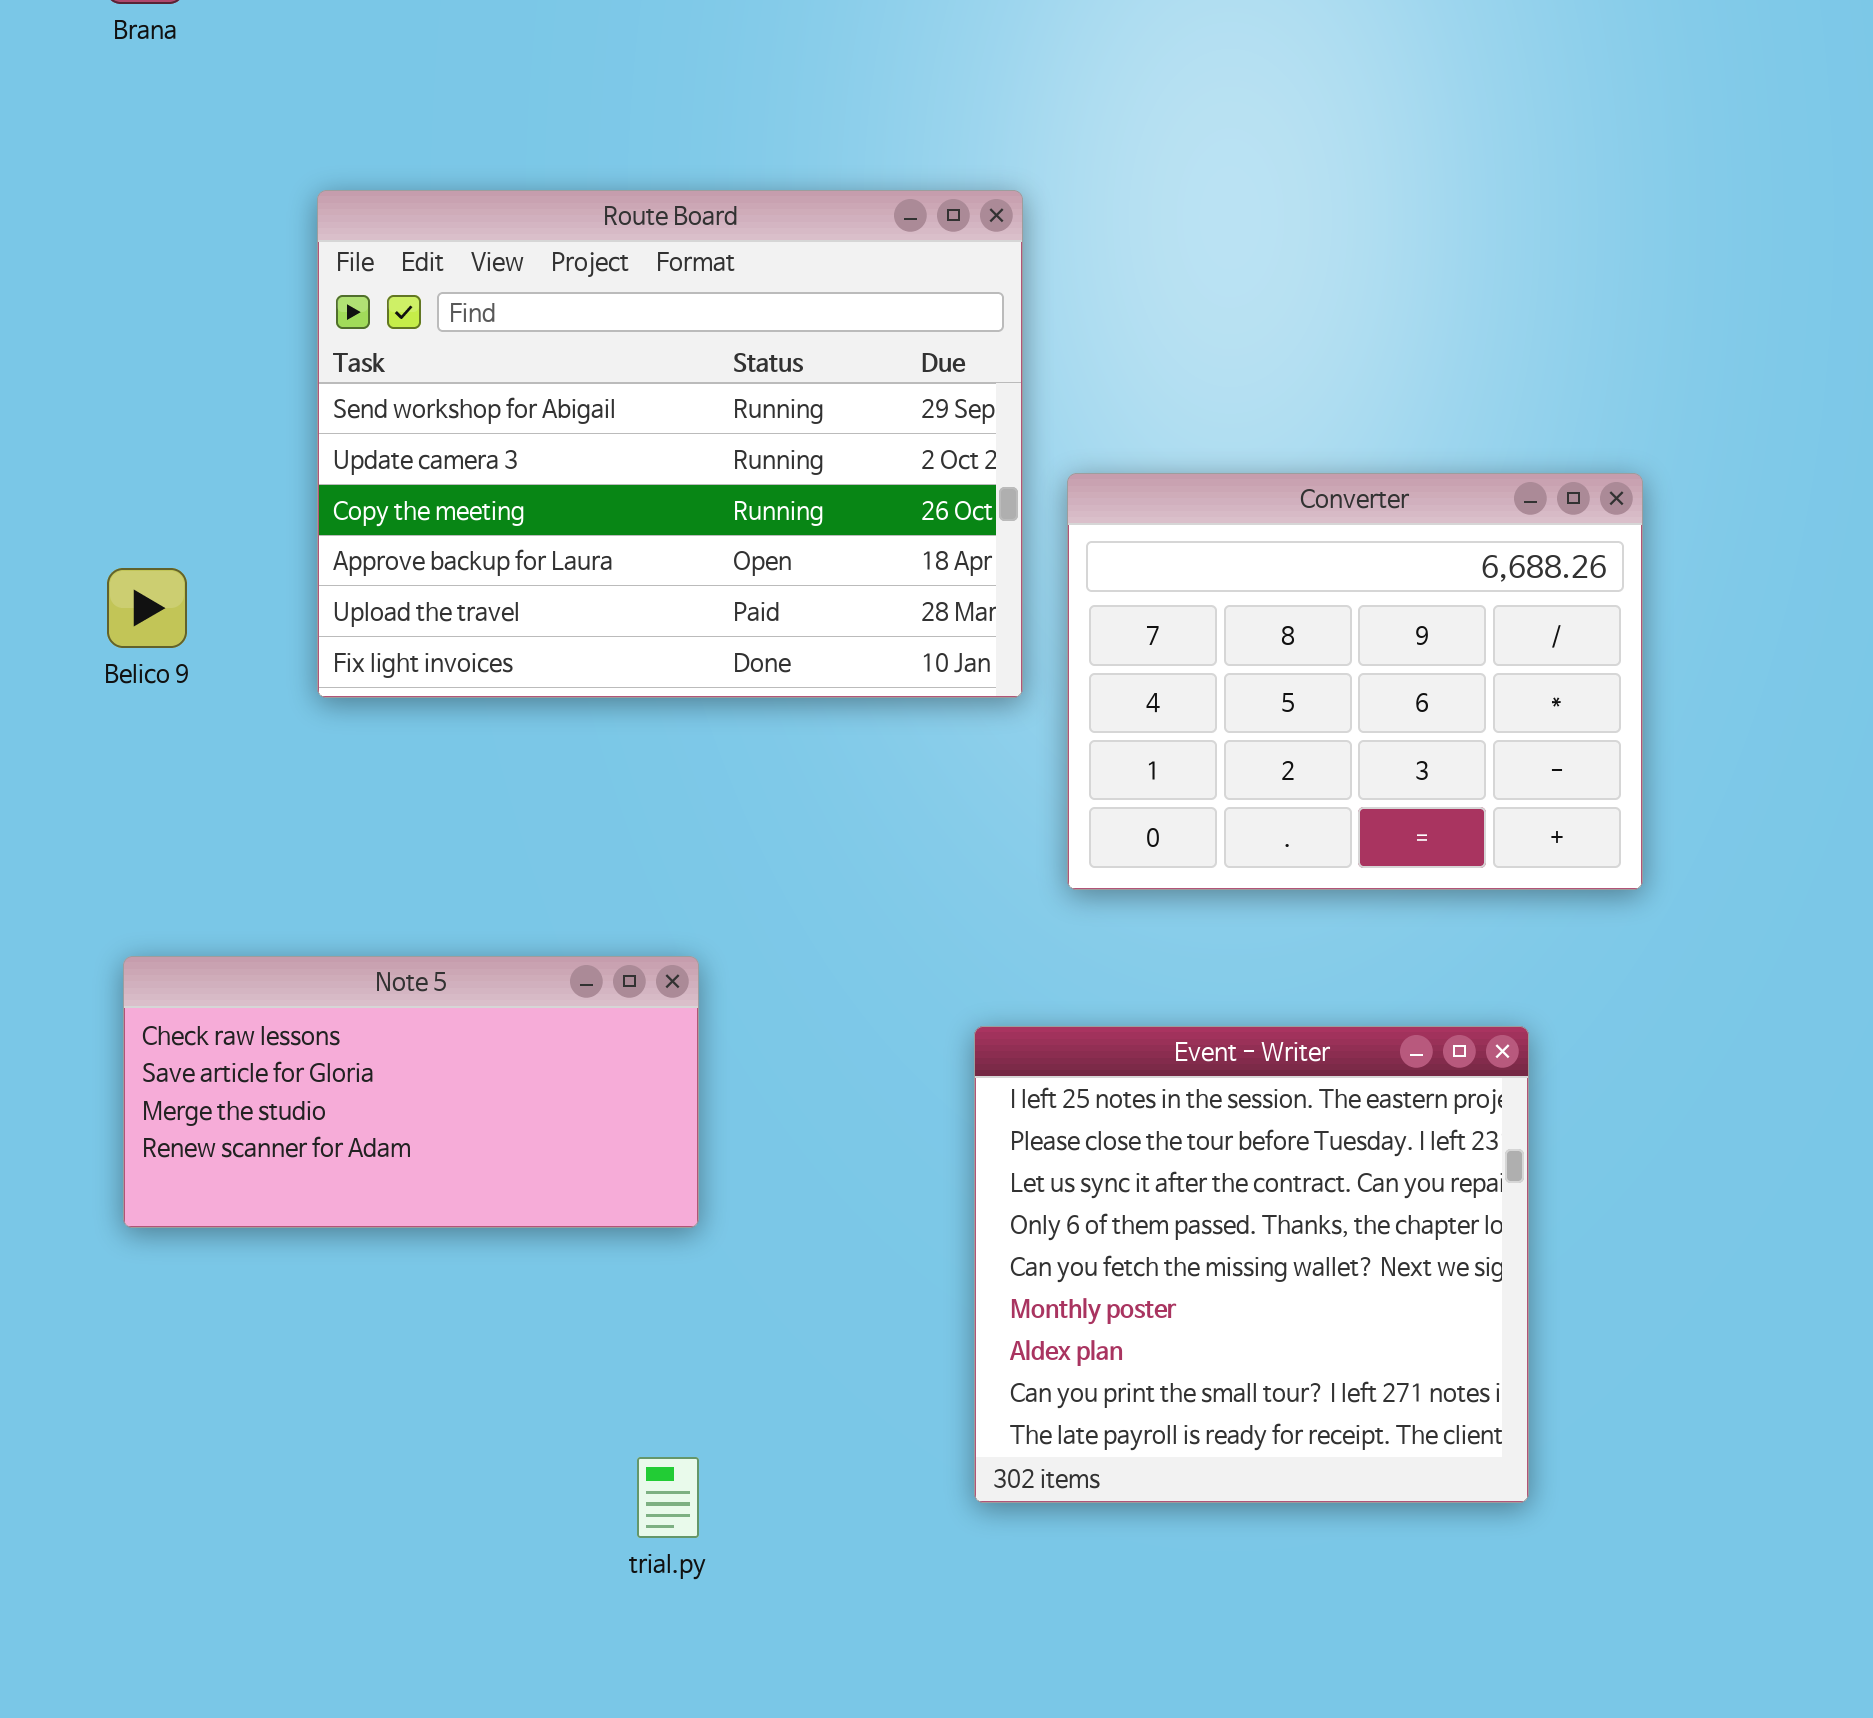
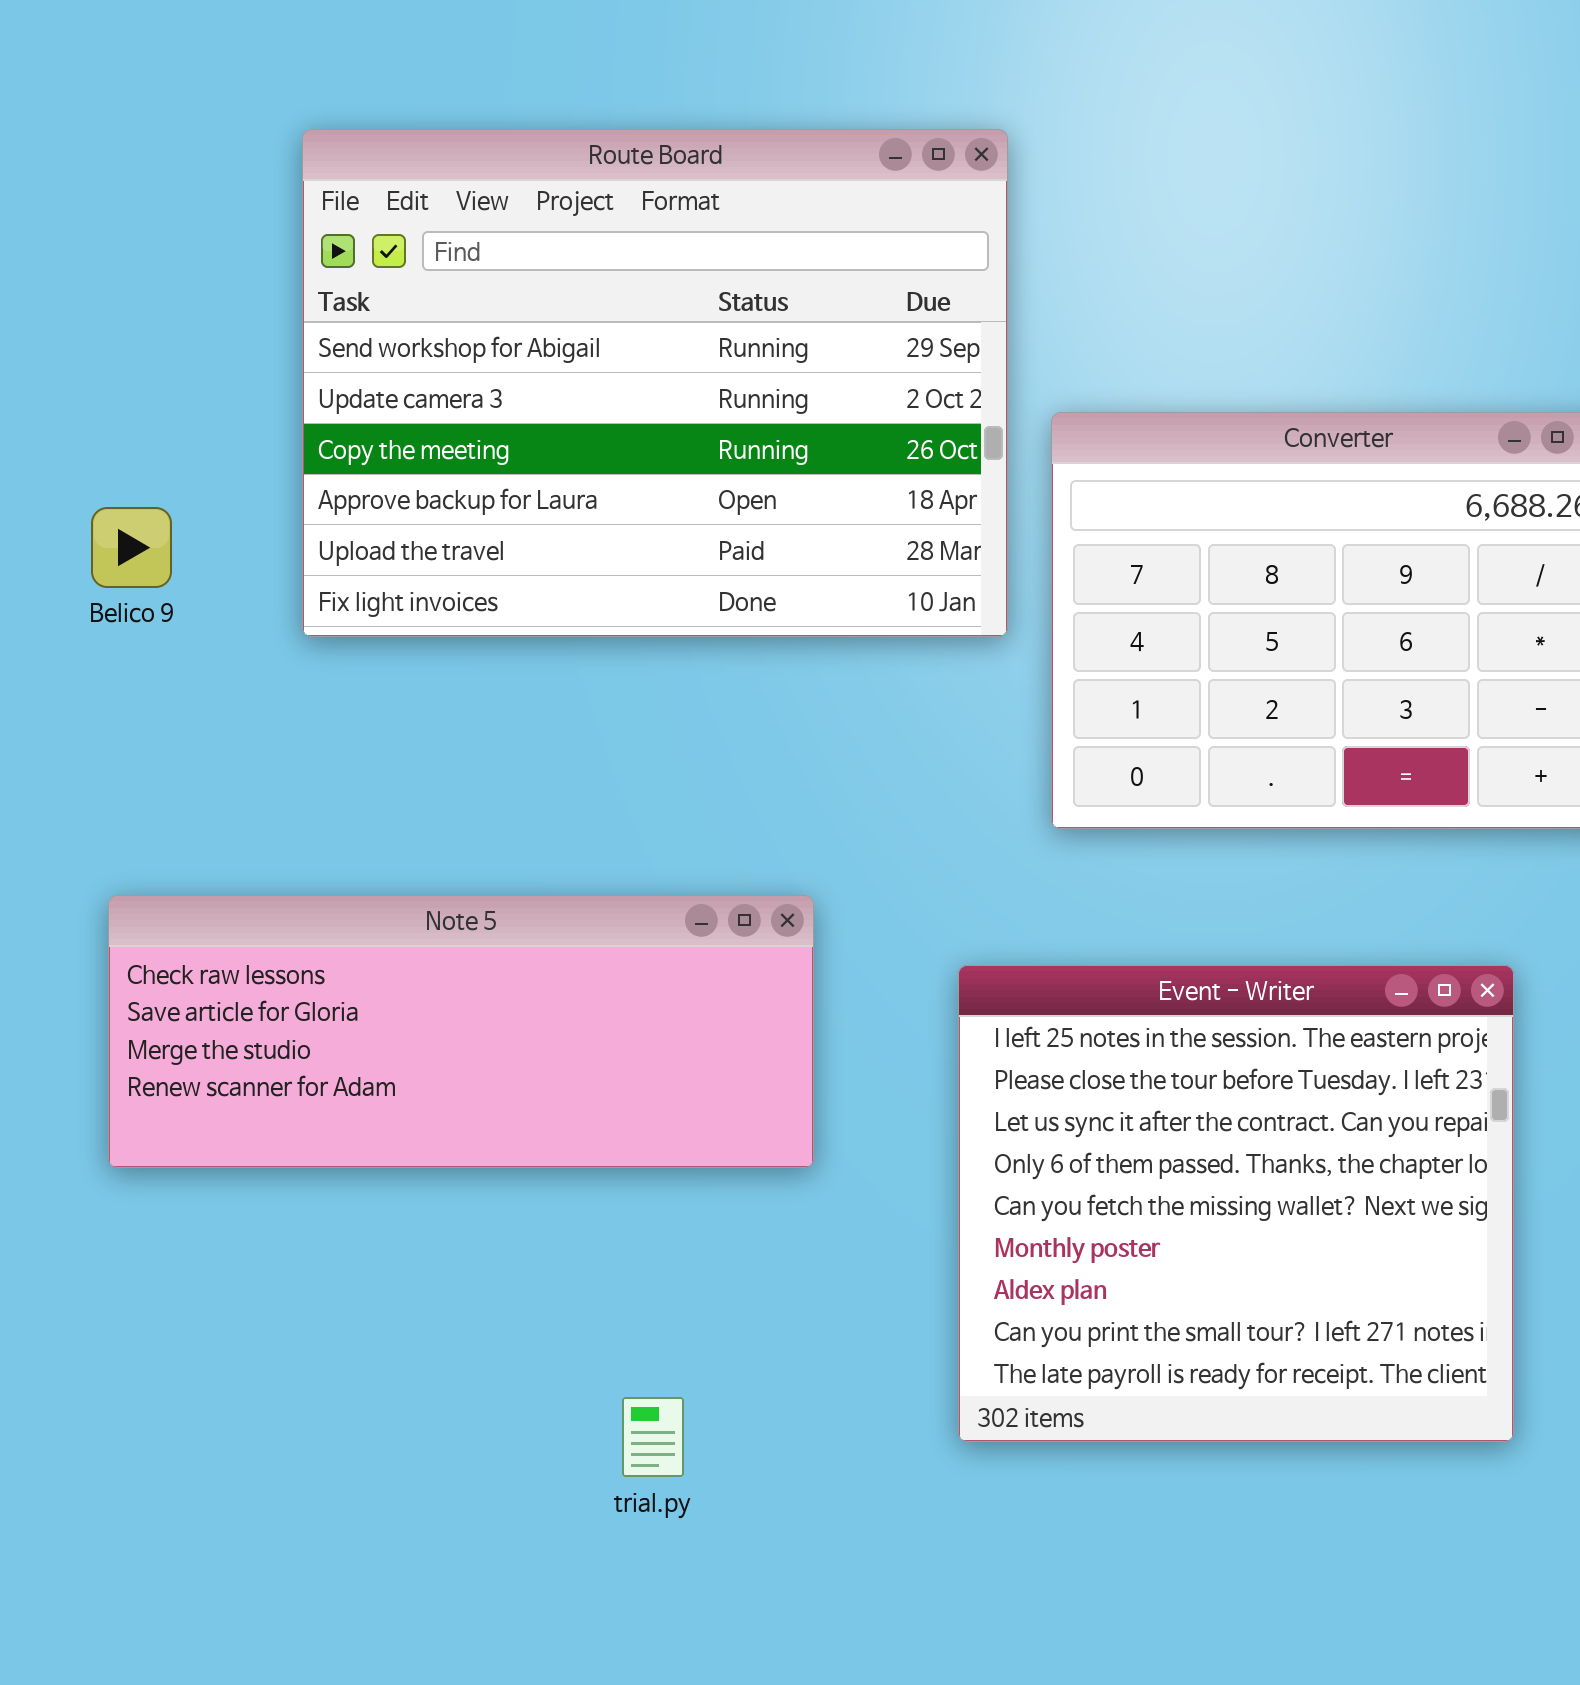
Note 5: [123,956,699,1228] -> [108,895,814,1168], resized

